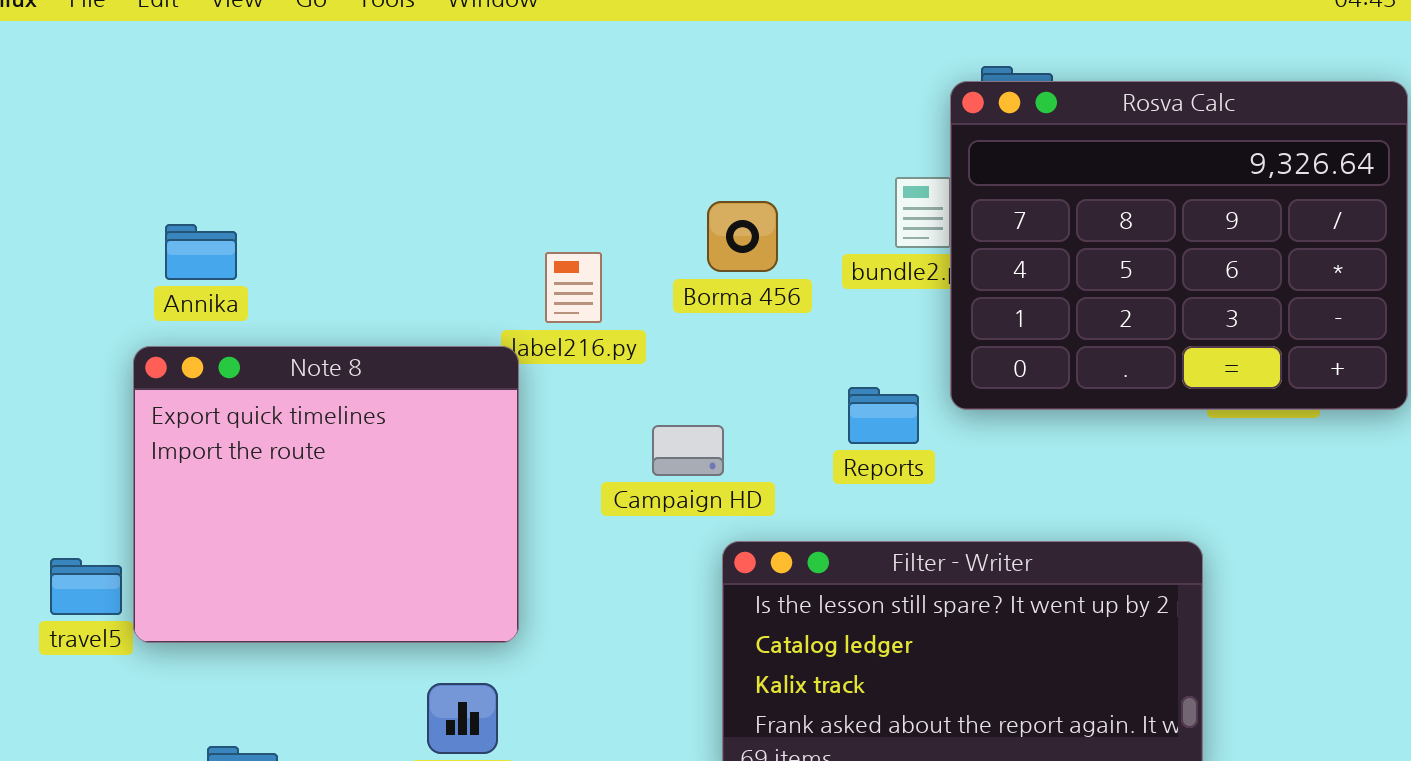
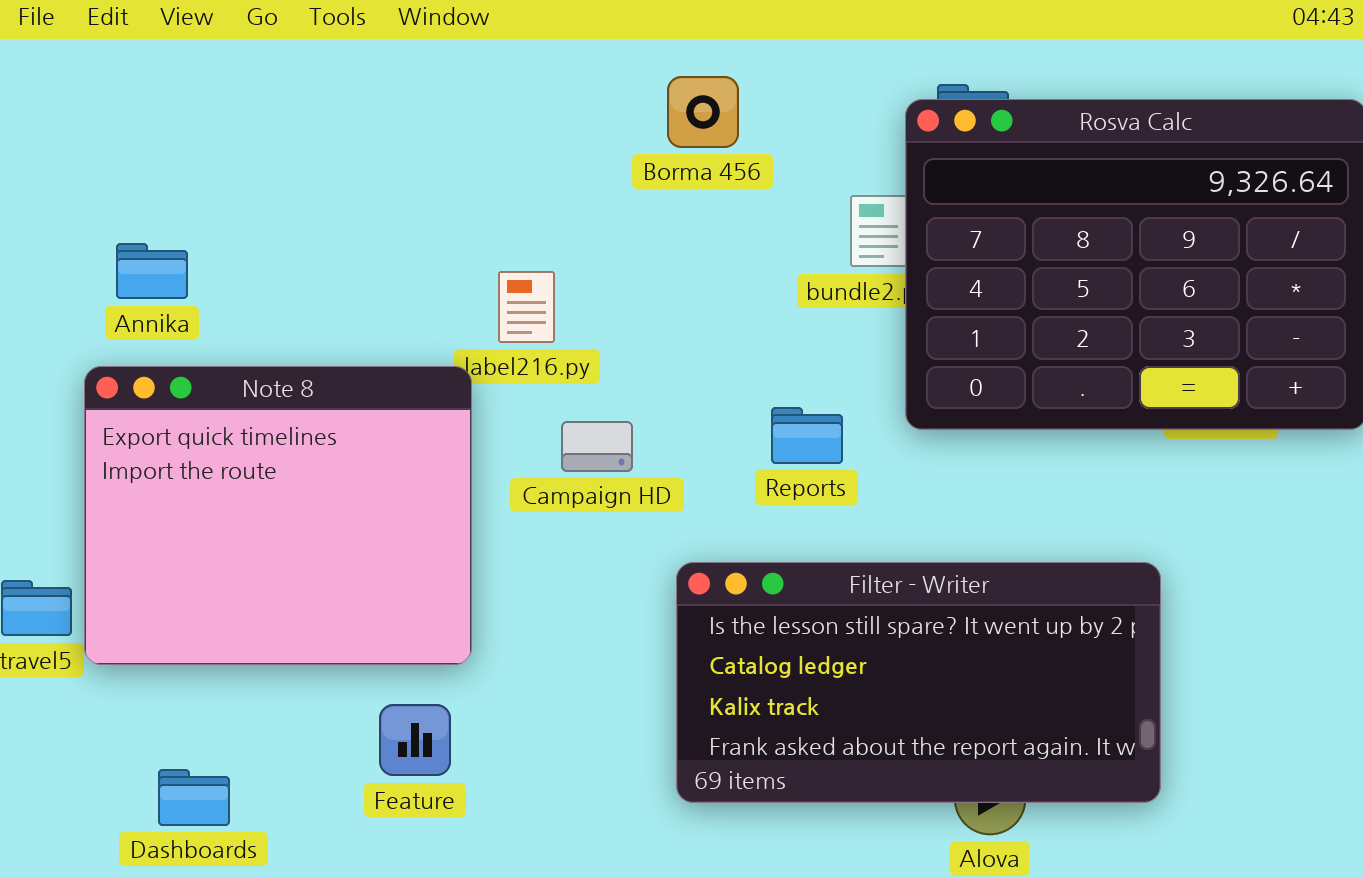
Borma 456: [707,201,778,272] -> [667,76,739,148], moved
Reports: [848,387,919,444] -> [771,407,843,464], moved
Campaign HD: [652,425,724,476] -> [561,421,633,472], moved

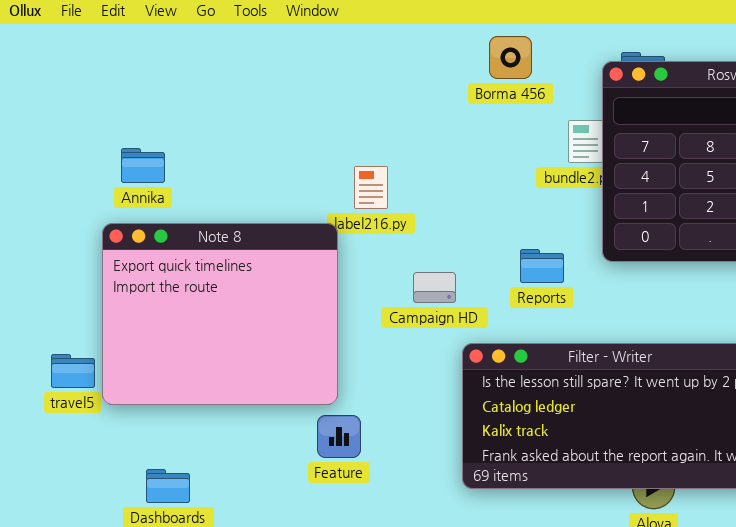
Borma 456: [667,76,739,148] -> [489,36,532,79], moved
Campaign HD: [561,421,633,472] -> [413,272,456,303], moved
Feature: [379,704,451,776] -> [317,415,361,458], moved

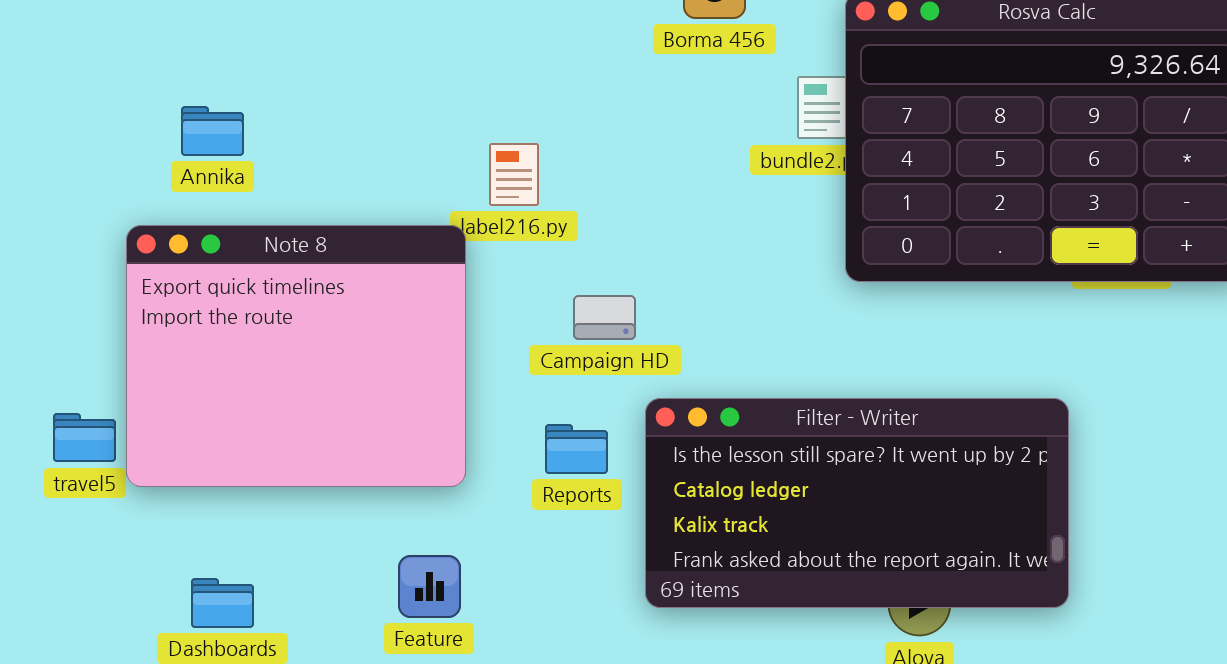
Annika: [121,148,165,183] -> [181,106,244,156], moved
Reports: [520,249,564,283] -> [545,424,608,474], moved
Feature: [317,415,361,458] -> [398,555,461,618], moved

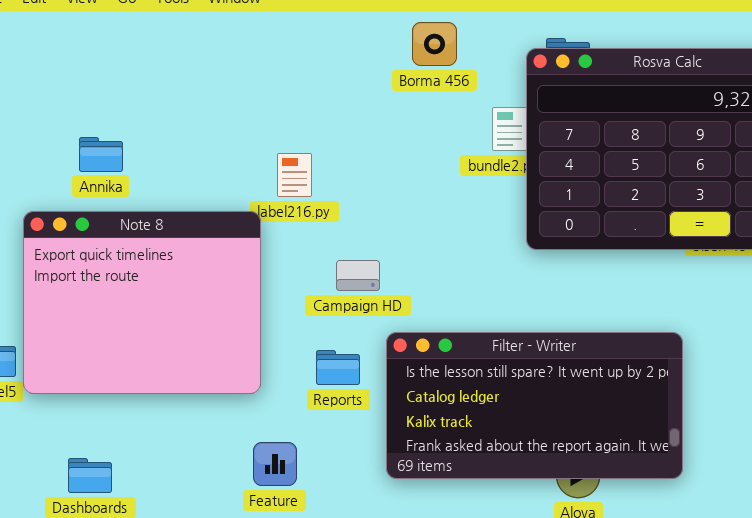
Annika: [181,106,244,156] -> [79,137,123,172], moved
Feature: [398,555,461,618] -> [253,442,297,486], moved

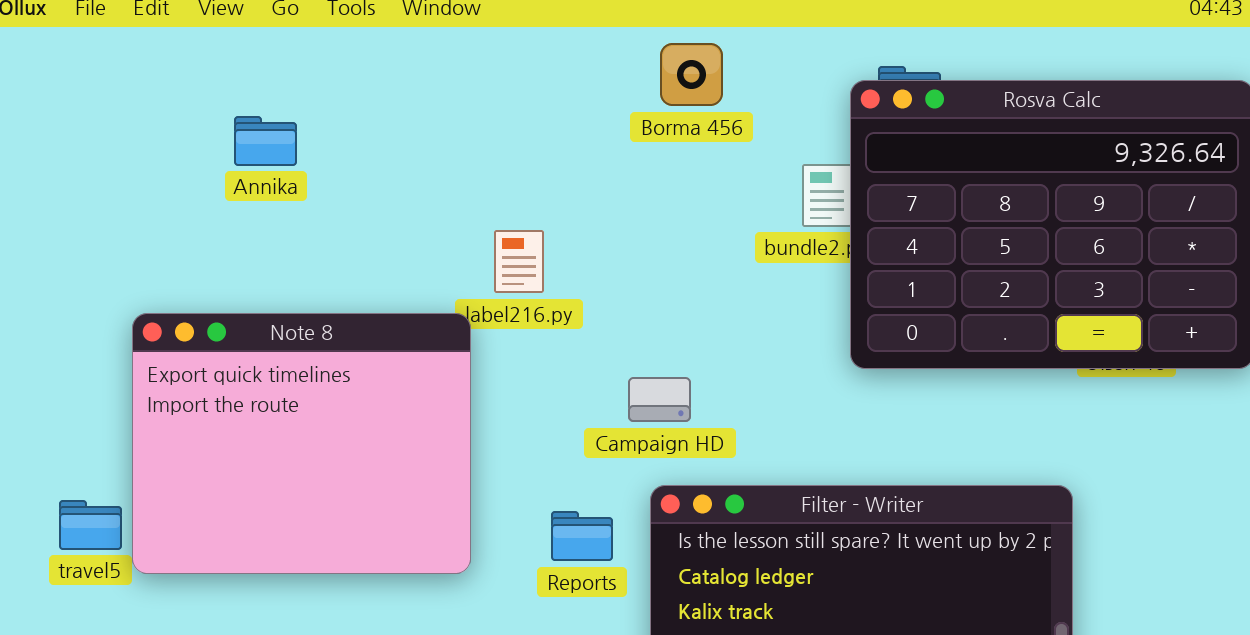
Borma 456: [412,22,457,66] -> [660,43,723,106], moved
Annika: [79,137,123,172] -> [234,116,297,166], moved
Campaign HD: [336,260,380,291] -> [628,377,691,422], moved

